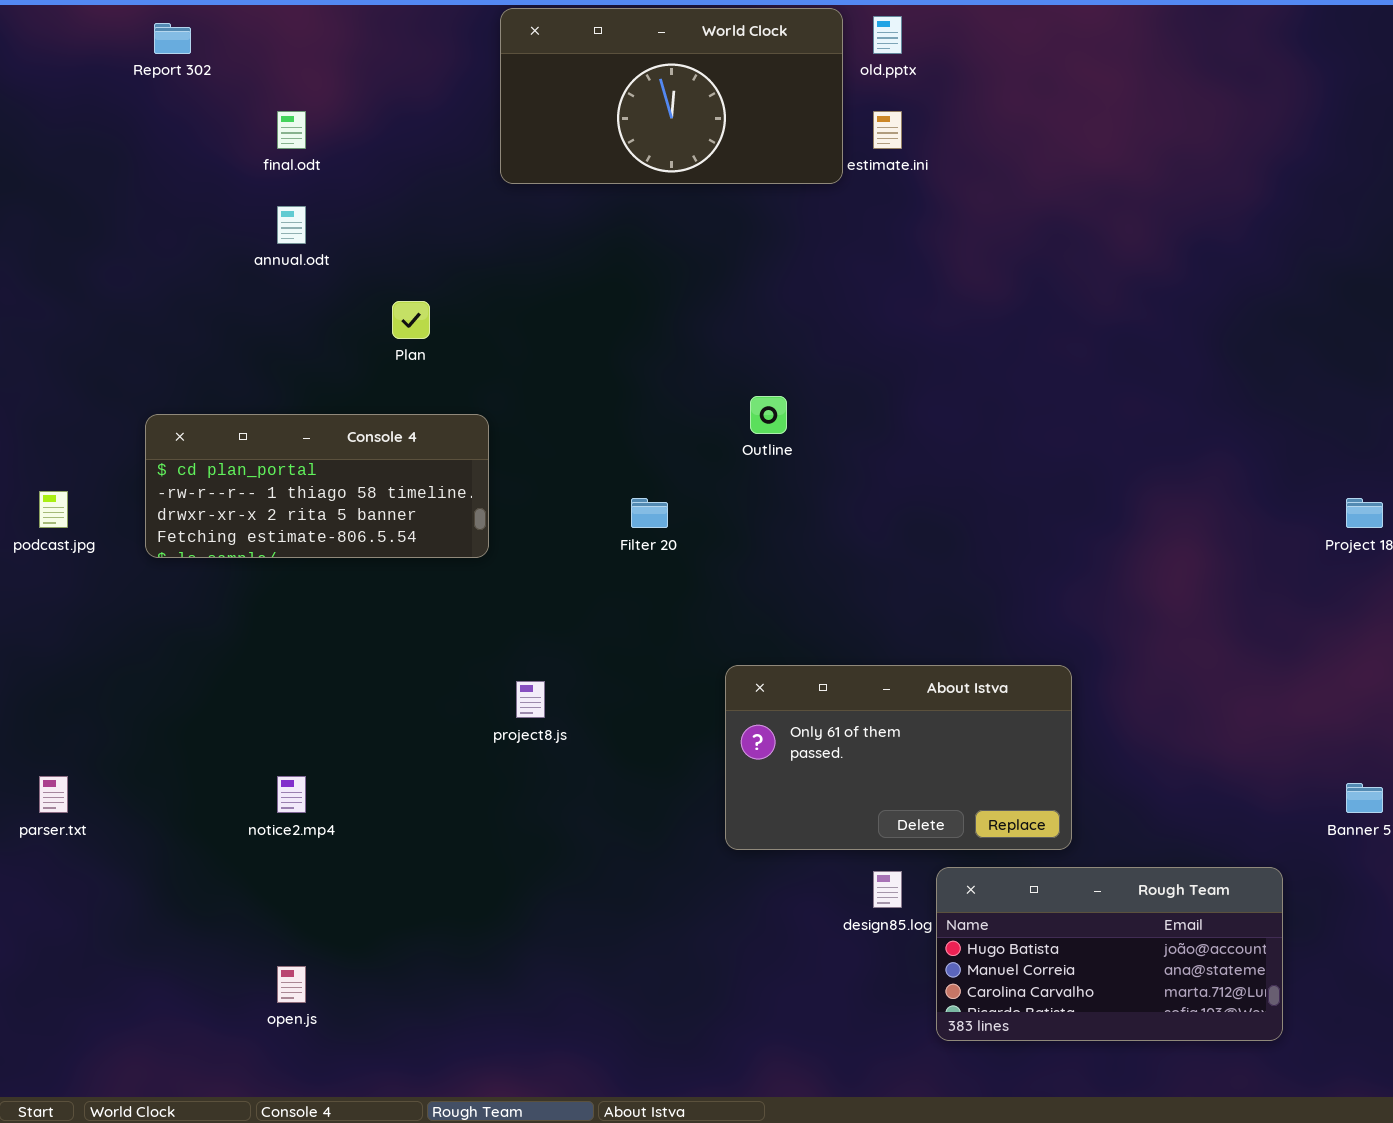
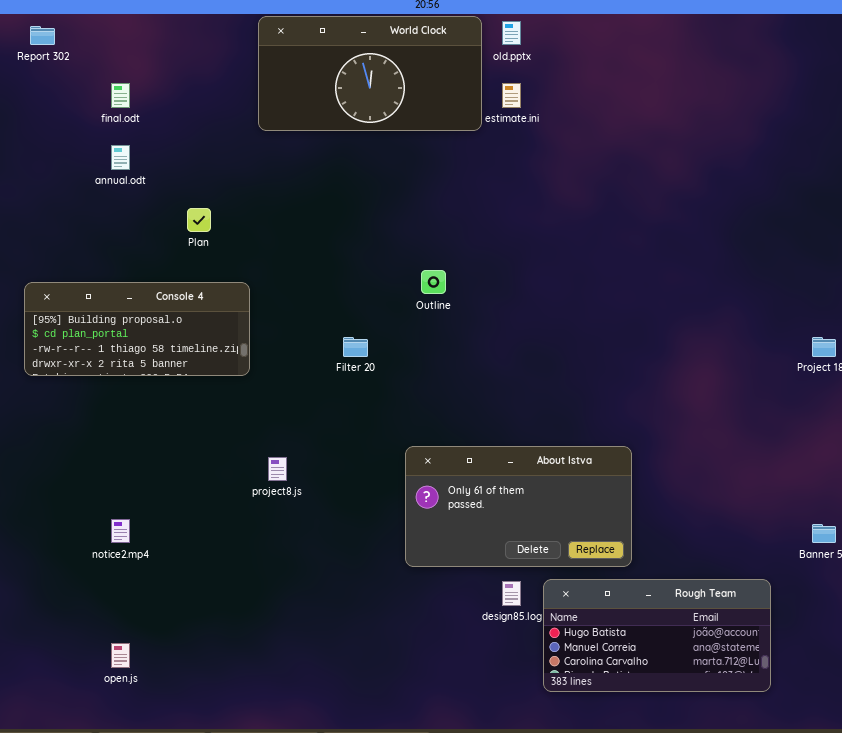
Console 4: [145,414,489,558] -> [24,282,250,376], scrolled up 1 row

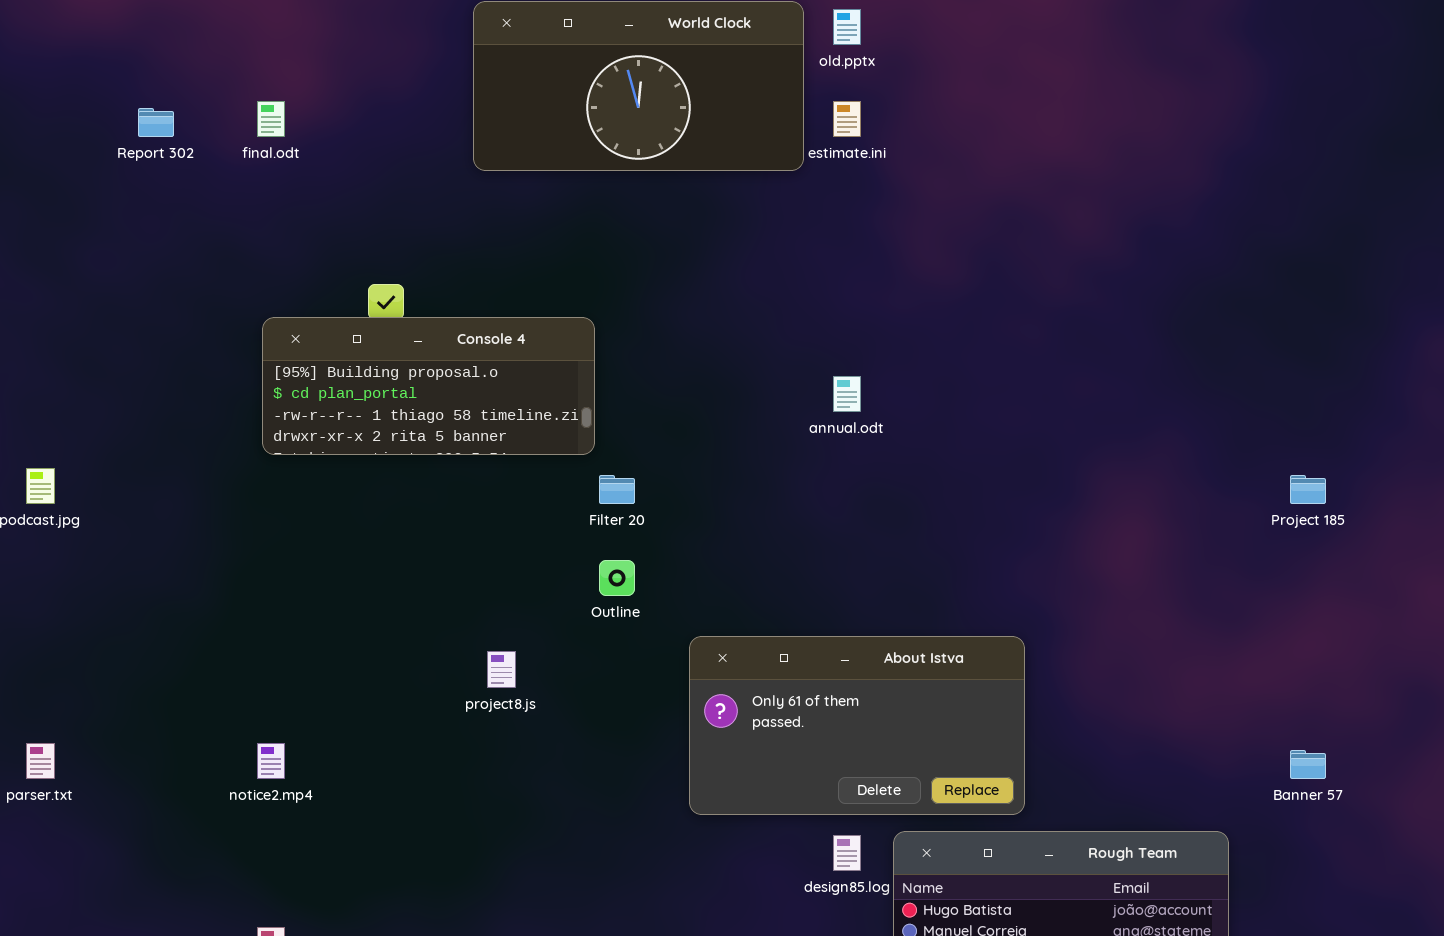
Report 302: [30,26,55,45] -> [138,108,174,137], moved
annual.odt: [111,145,130,170] -> [833,376,861,412], moved
Outline: [421,270,446,294] -> [599,560,635,596], moved
Console 4: [24,282,250,376] -> [262,317,595,455], moved

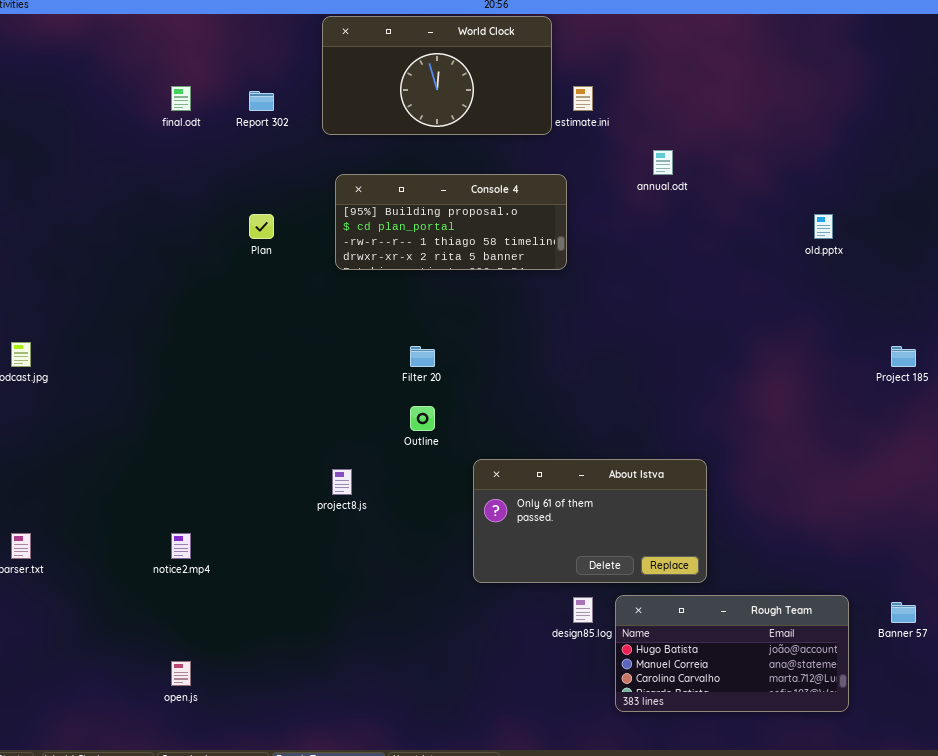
old.pptx: [833,9,861,45] -> [814,214,833,239], moved
Report 302: [138,108,174,137] -> [249,91,274,111], moved
Console 4: [262,317,595,455] -> [335,174,567,270], moved
annual.odt: [833,376,861,412] -> [653,150,673,175], moved
Banner 57: [1290,750,1326,779] -> [891,602,916,623], moved

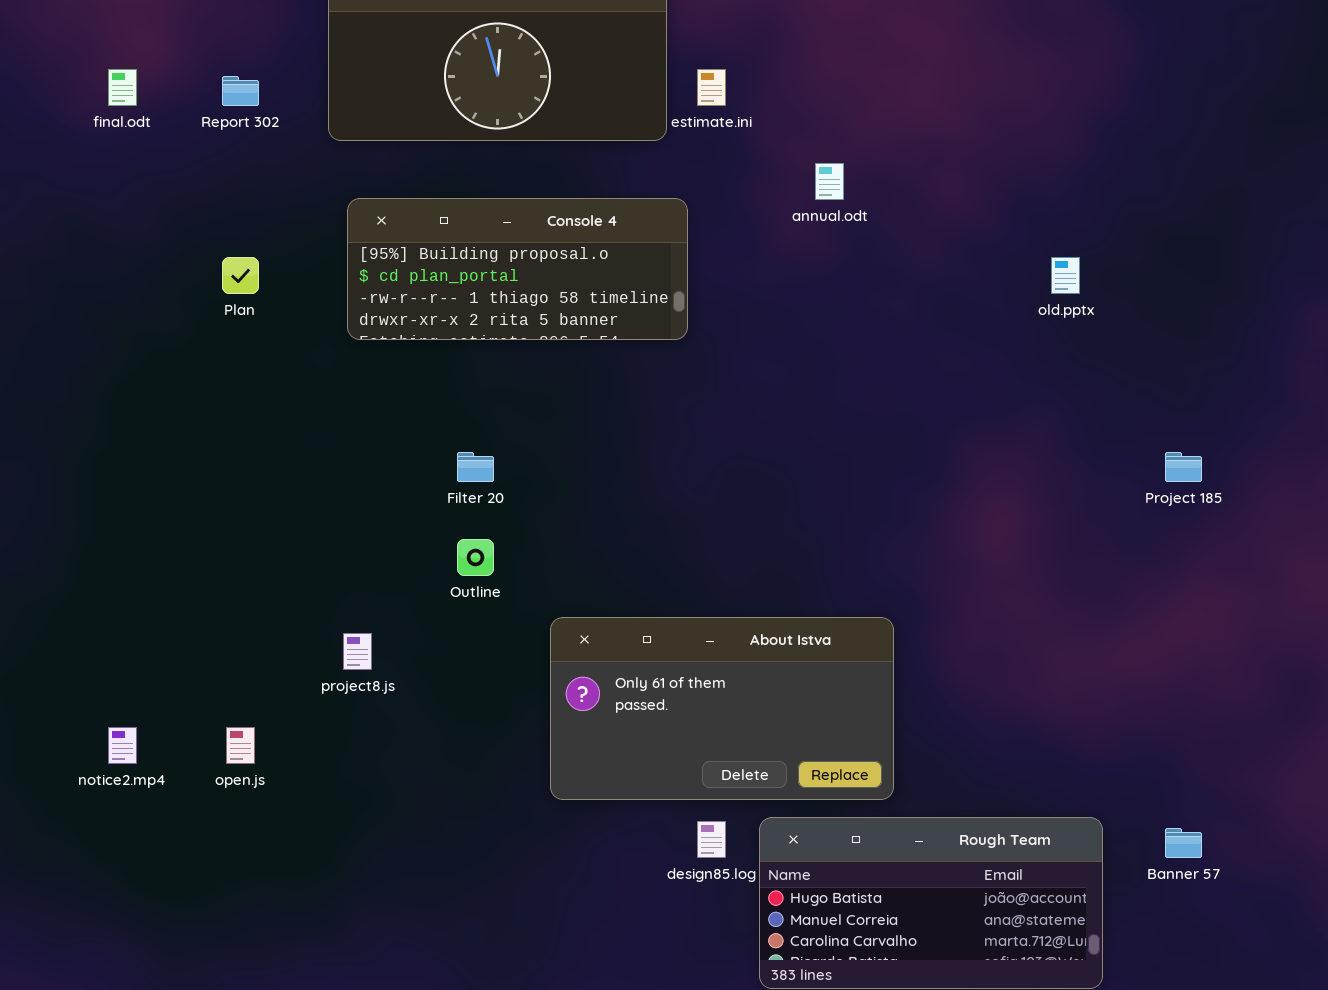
open.js: [171,661,191,686] -> [226,727,255,764], moved

